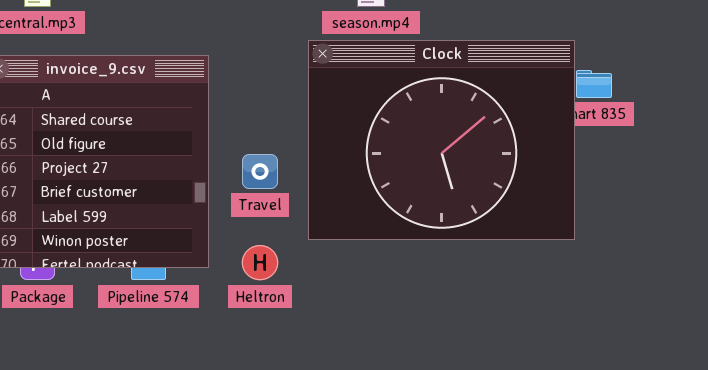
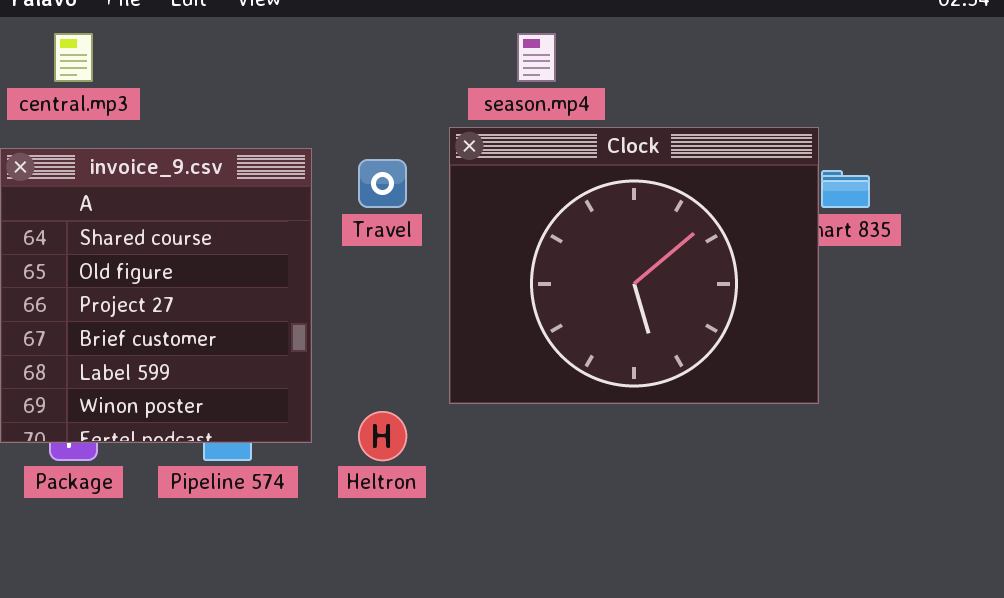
Travel: [242,154,278,189] -> [358,159,407,208], moved

